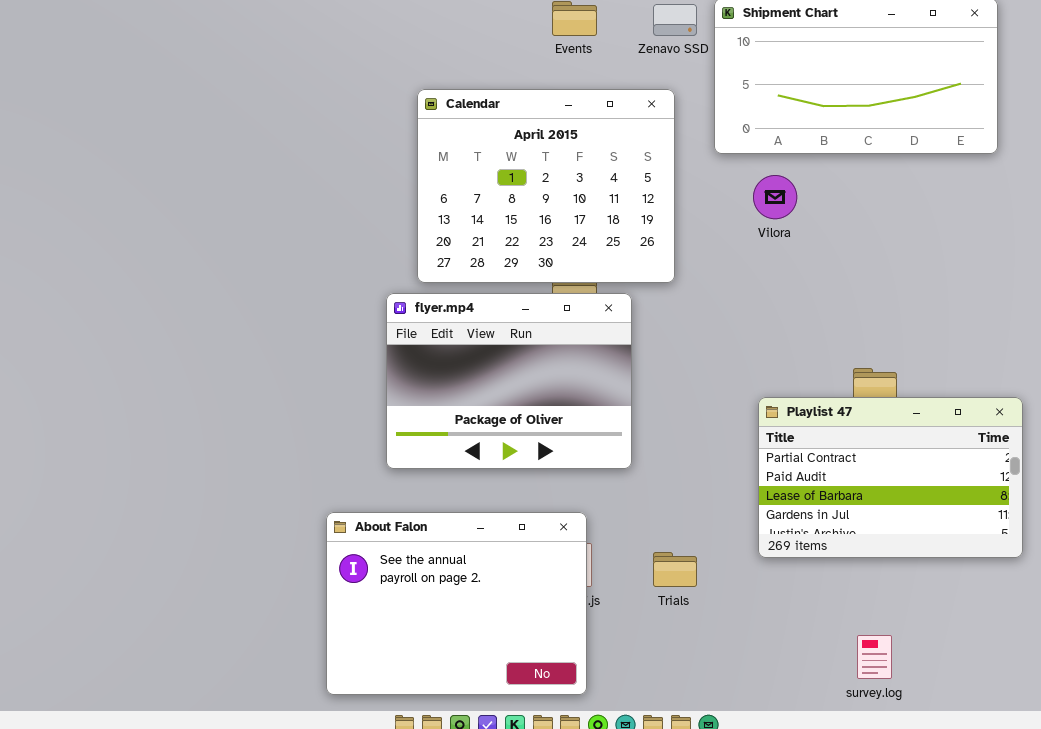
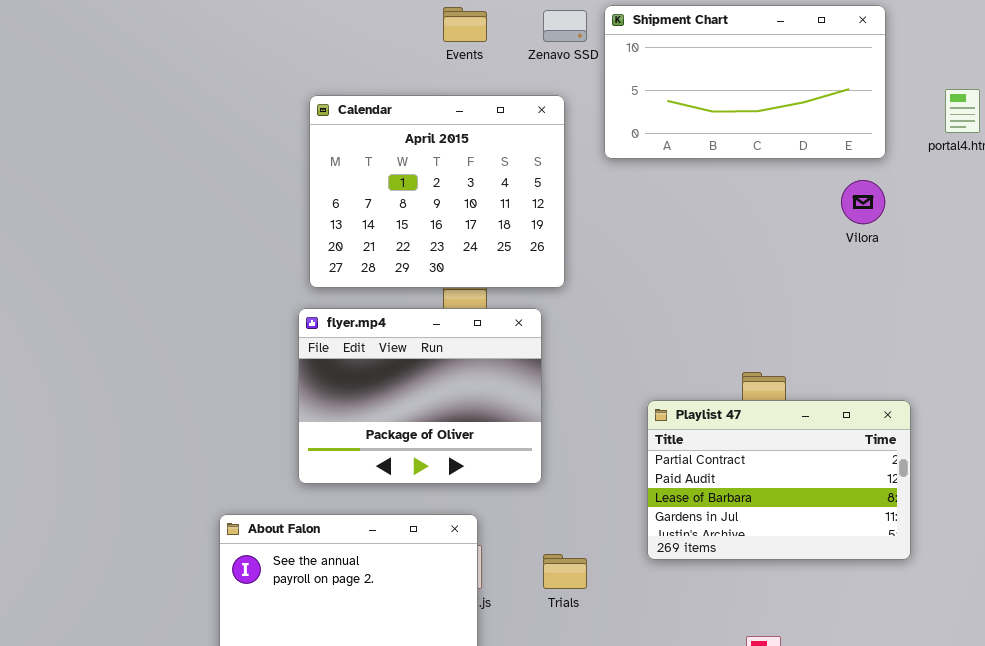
Vilora: [753,175,797,219] -> [841,180,885,224], moved
flyer.mp4: [386,293,632,469] -> [298,308,542,484], moved

